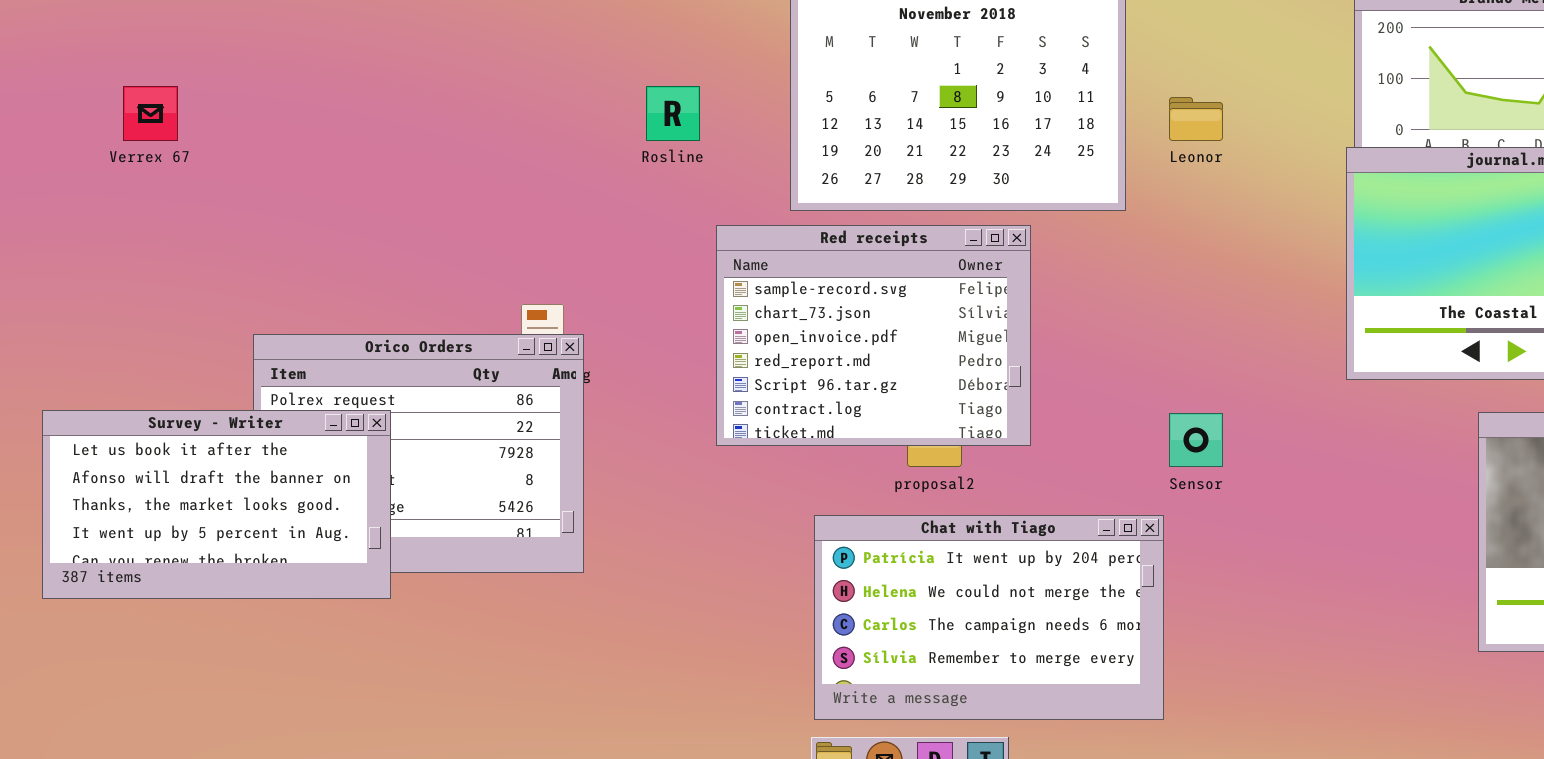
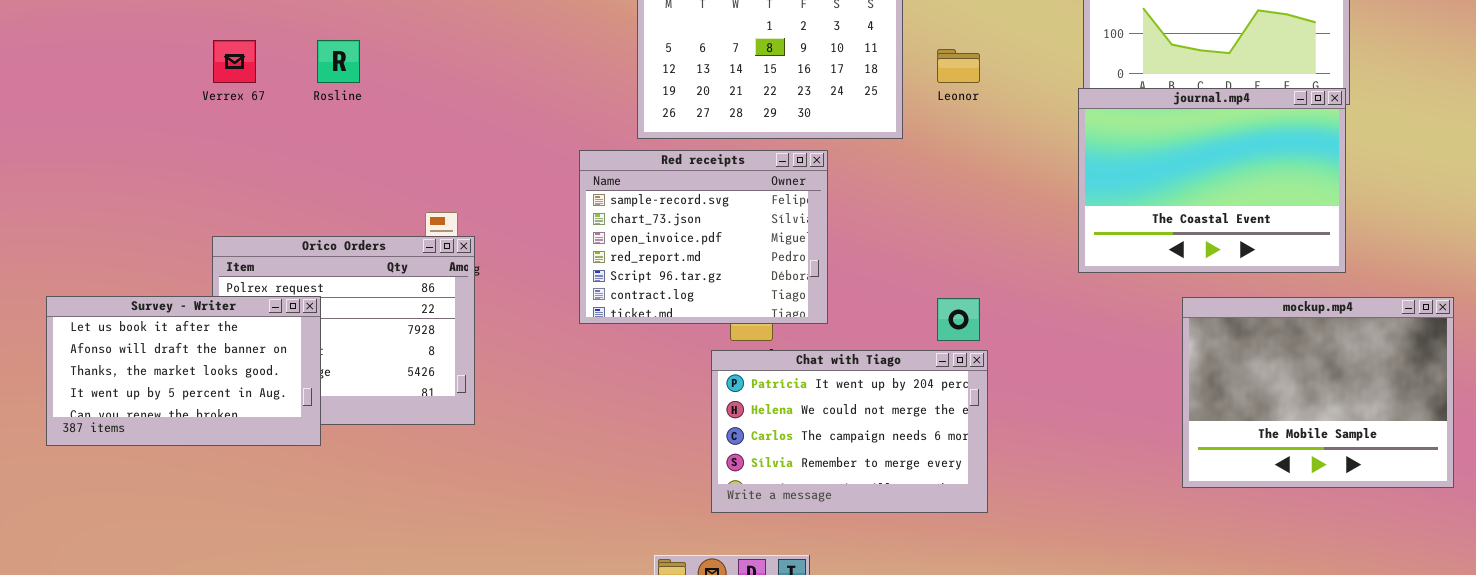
Verrex 67: [123,86,178,141] -> [213,40,256,83], moved
Rosline: [646,86,700,141] -> [317,40,360,83], moved
Chat with Tiago: [814,515,1164,720] -> [711,350,988,513], moved

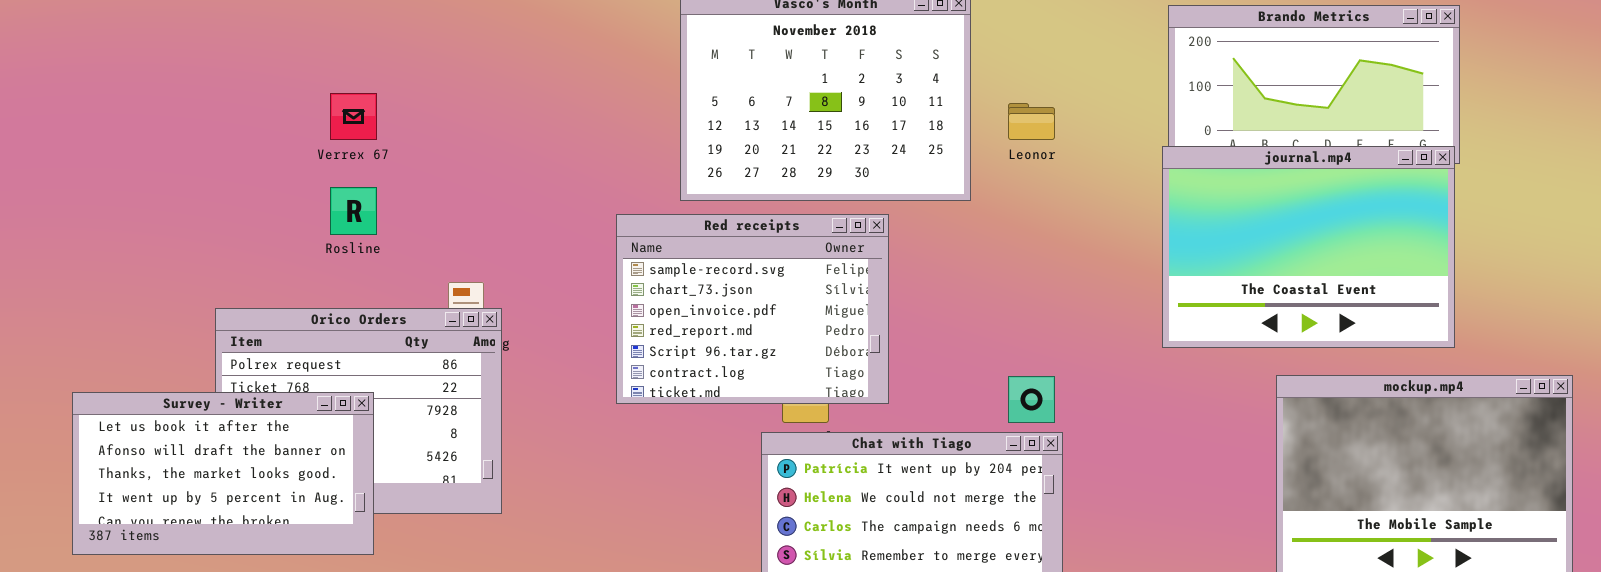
Verrex 67: [213,40,256,83] -> [330,93,377,140], moved
Rosline: [317,40,360,83] -> [330,187,377,235], moved
Survey - Writer: [46,296,321,446] -> [72,392,374,555], moved

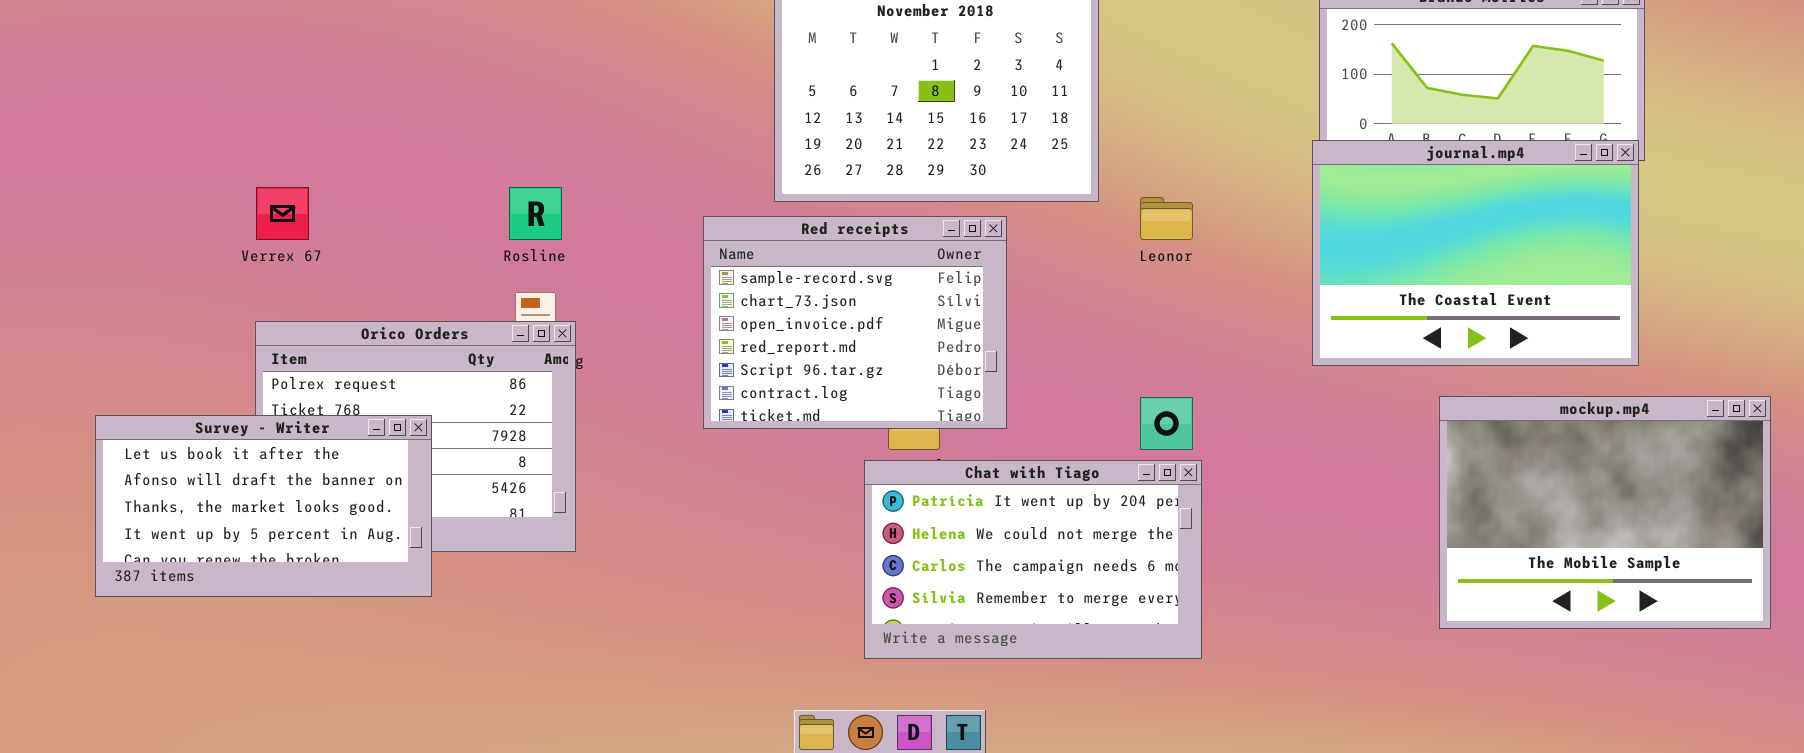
Verrex 67: [330,93,377,140] -> [256,187,309,240], moved
Leonor: [1008,103,1055,140] -> [1140,197,1193,240], moved
Rosline: [330,187,377,235] -> [509,187,562,240], moved

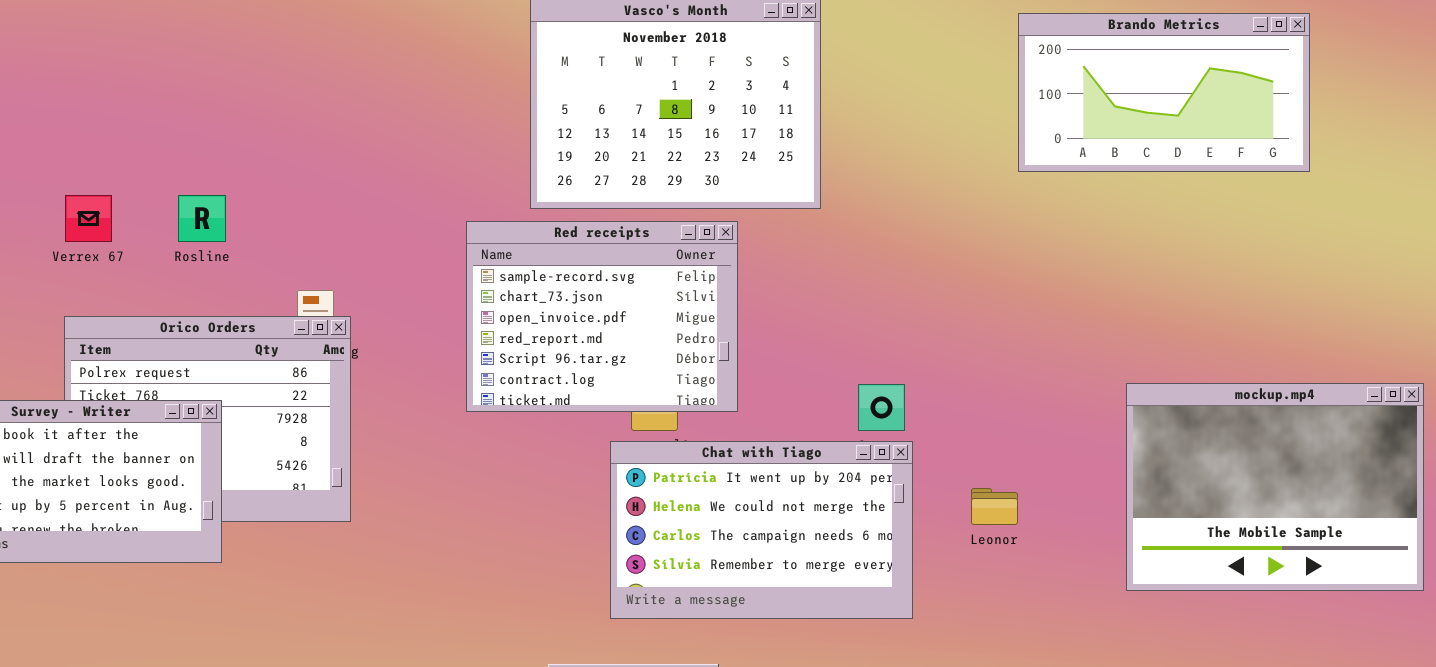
journal.mp4: [1312,140,1639,366] -> none, closed
Rosline: [509,187,562,240] -> [178,195,226,242], moved
Leonor: [1140,197,1193,240] -> [971,488,1018,525], moved

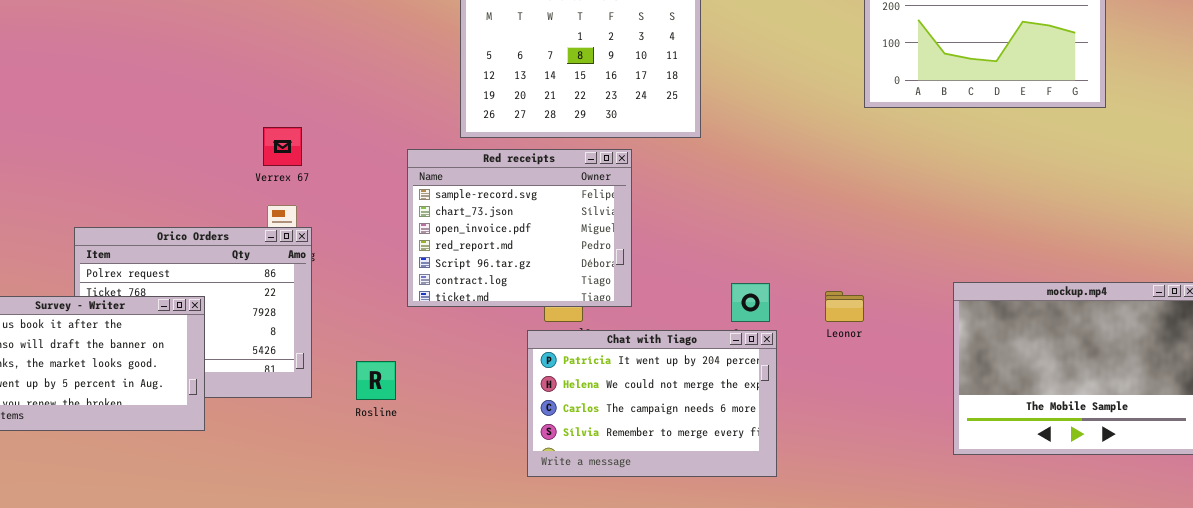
Verrex 67: [65,195,112,242] -> [263,127,302,166], moved
Rosline: [178,195,226,242] -> [356,361,396,400], moved
Leonor: [971,488,1018,525] -> [825,291,864,322], moved

